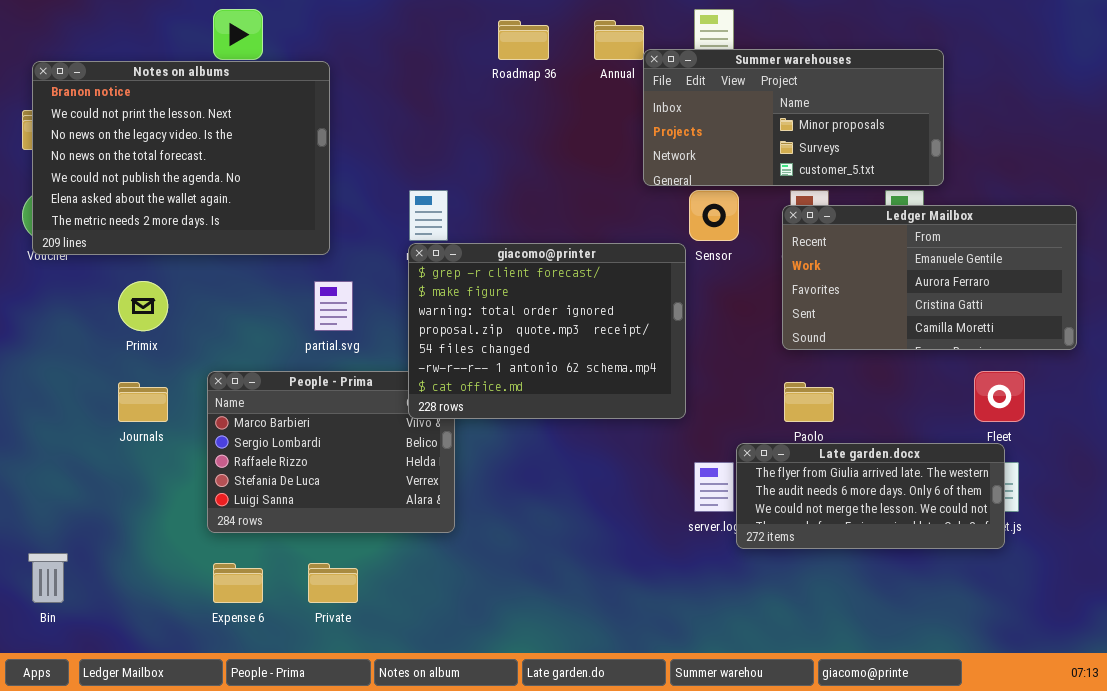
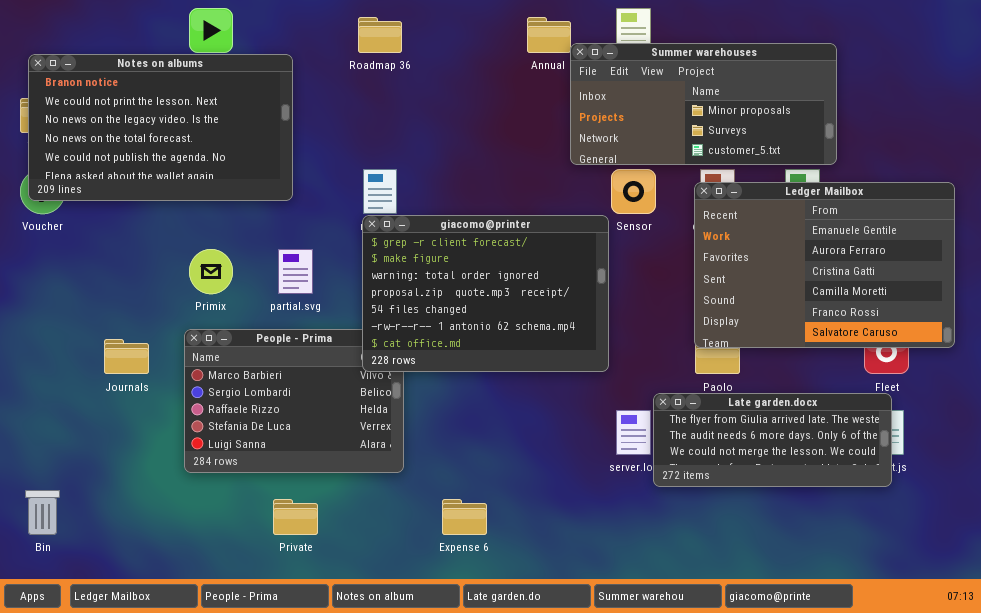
Roadmap 36: [498,20,549,60] -> [358,17,402,53], moved
Notes on albums: [32,61,330,255] -> [28,54,293,201], resized
Ledger Mailbox: [782,205,1077,350] -> [694,182,955,348], resized
Primix: [118,281,168,331] -> [189,249,233,294], moved
Expense 6: [213,563,263,603] -> [442,499,487,535], moved

